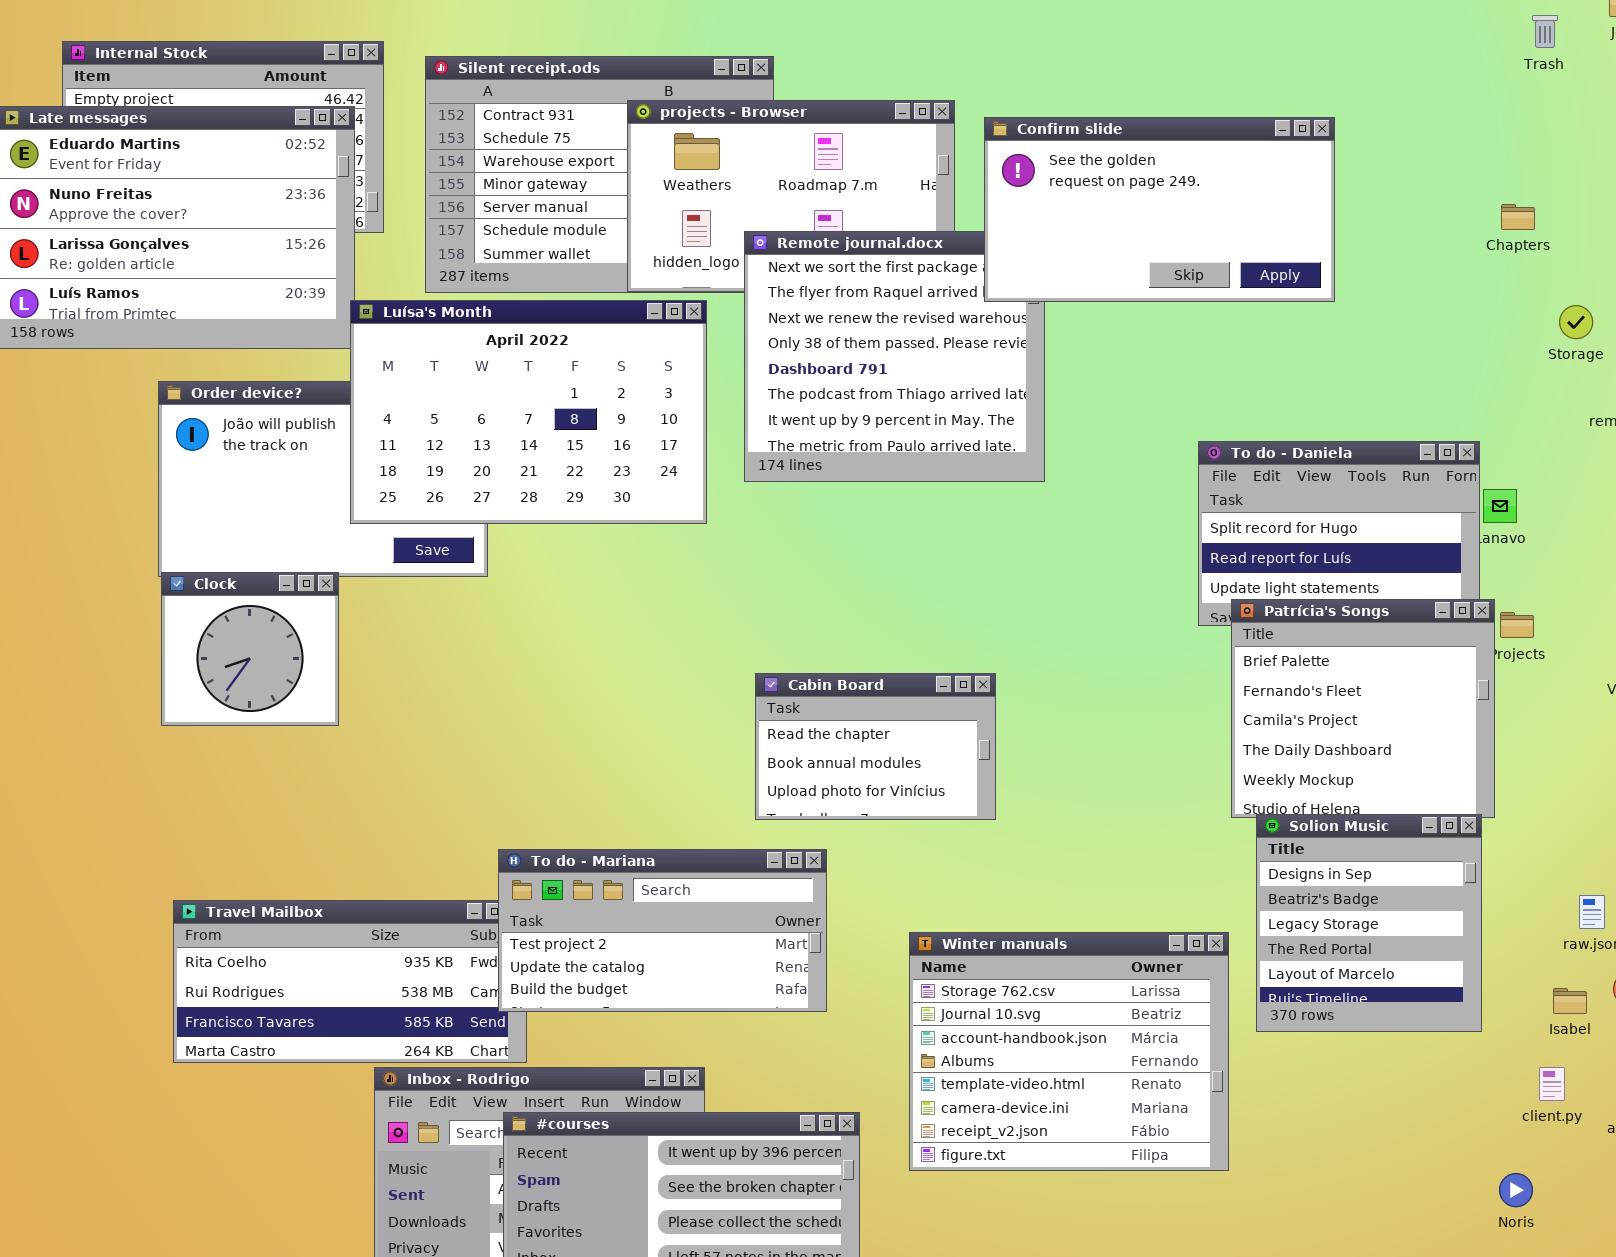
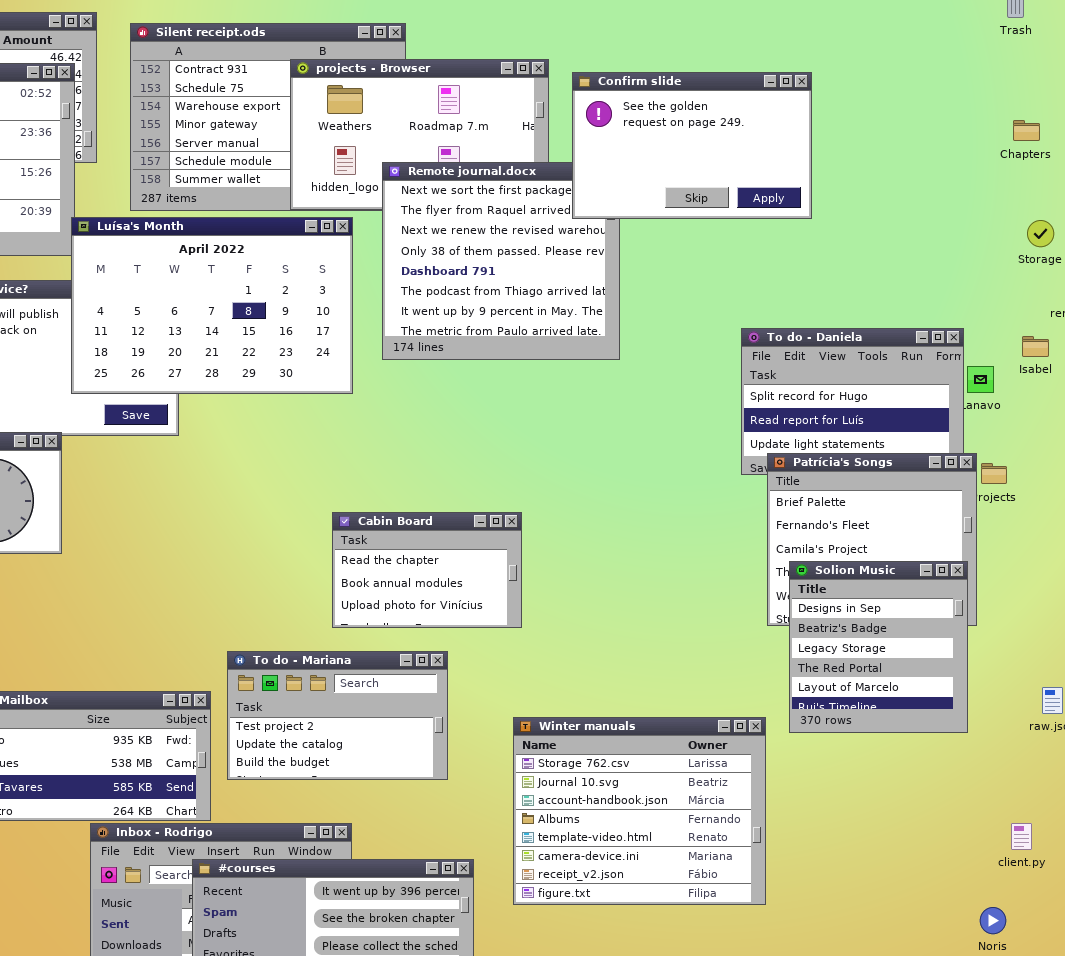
Confirm slide: [984,117,1335,302] -> [572,72,812,219], resized
Chapters: [1501,204,1535,230] -> [1013,120,1040,141], moved
Cabin Board: [755,673,996,820] -> [332,512,522,628], moved
Solion Music: [1256,814,1482,1032] -> [789,561,968,733], moved
To do - Mariana: [498,849,827,1012] -> [227,651,448,780], resized
Isabel: [1553,988,1587,1014] -> [1022,336,1049,357], moved

